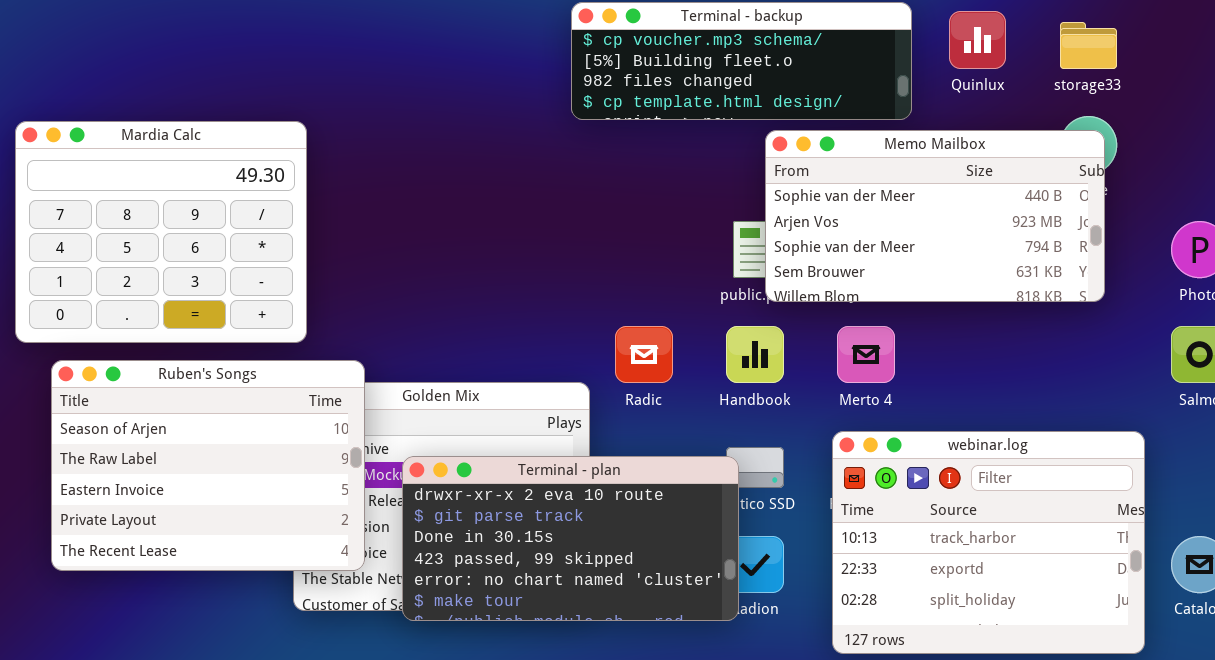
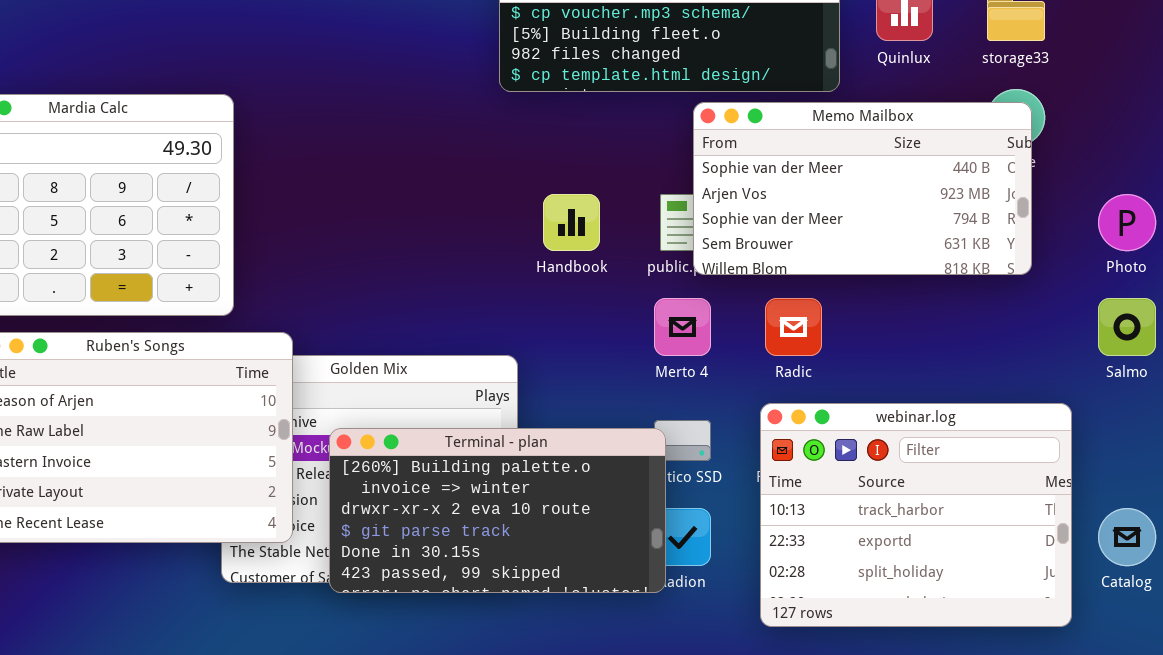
Radic: [615,326,673,383] -> [765,298,822,356], moved
Handbook: [726,326,784,383] -> [543,194,600,251], moved
Merto 4: [837,326,895,383] -> [654,298,711,356], moved
Terminal - plan: [402,456,739,621] -> [329,428,666,593], scrolled up 2 rows

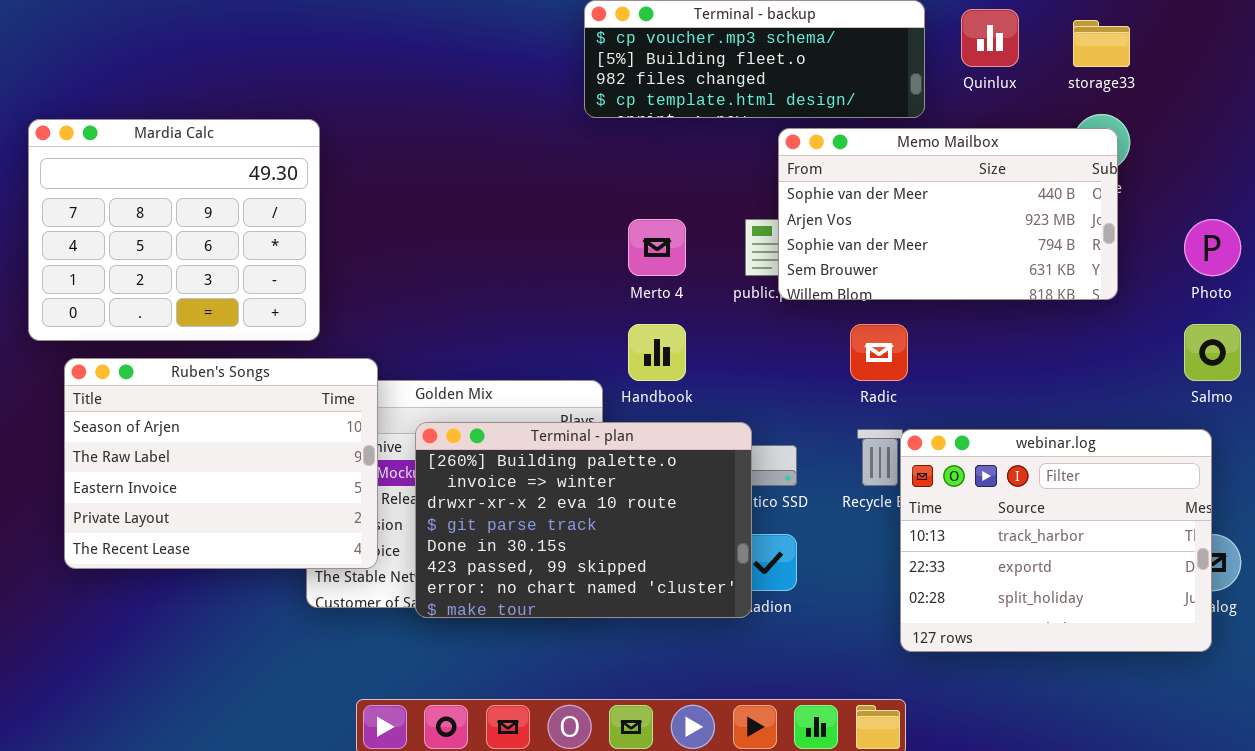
Handbook: [543,194,600,251] -> [628,324,686,381], moved
Merto 4: [654,298,711,356] -> [628,219,686,276], moved
webinar.log: [760,403,1072,627] -> [900,429,1212,652], moved
Terminal - plan: [329,428,666,593] -> [415,422,752,618], resized

